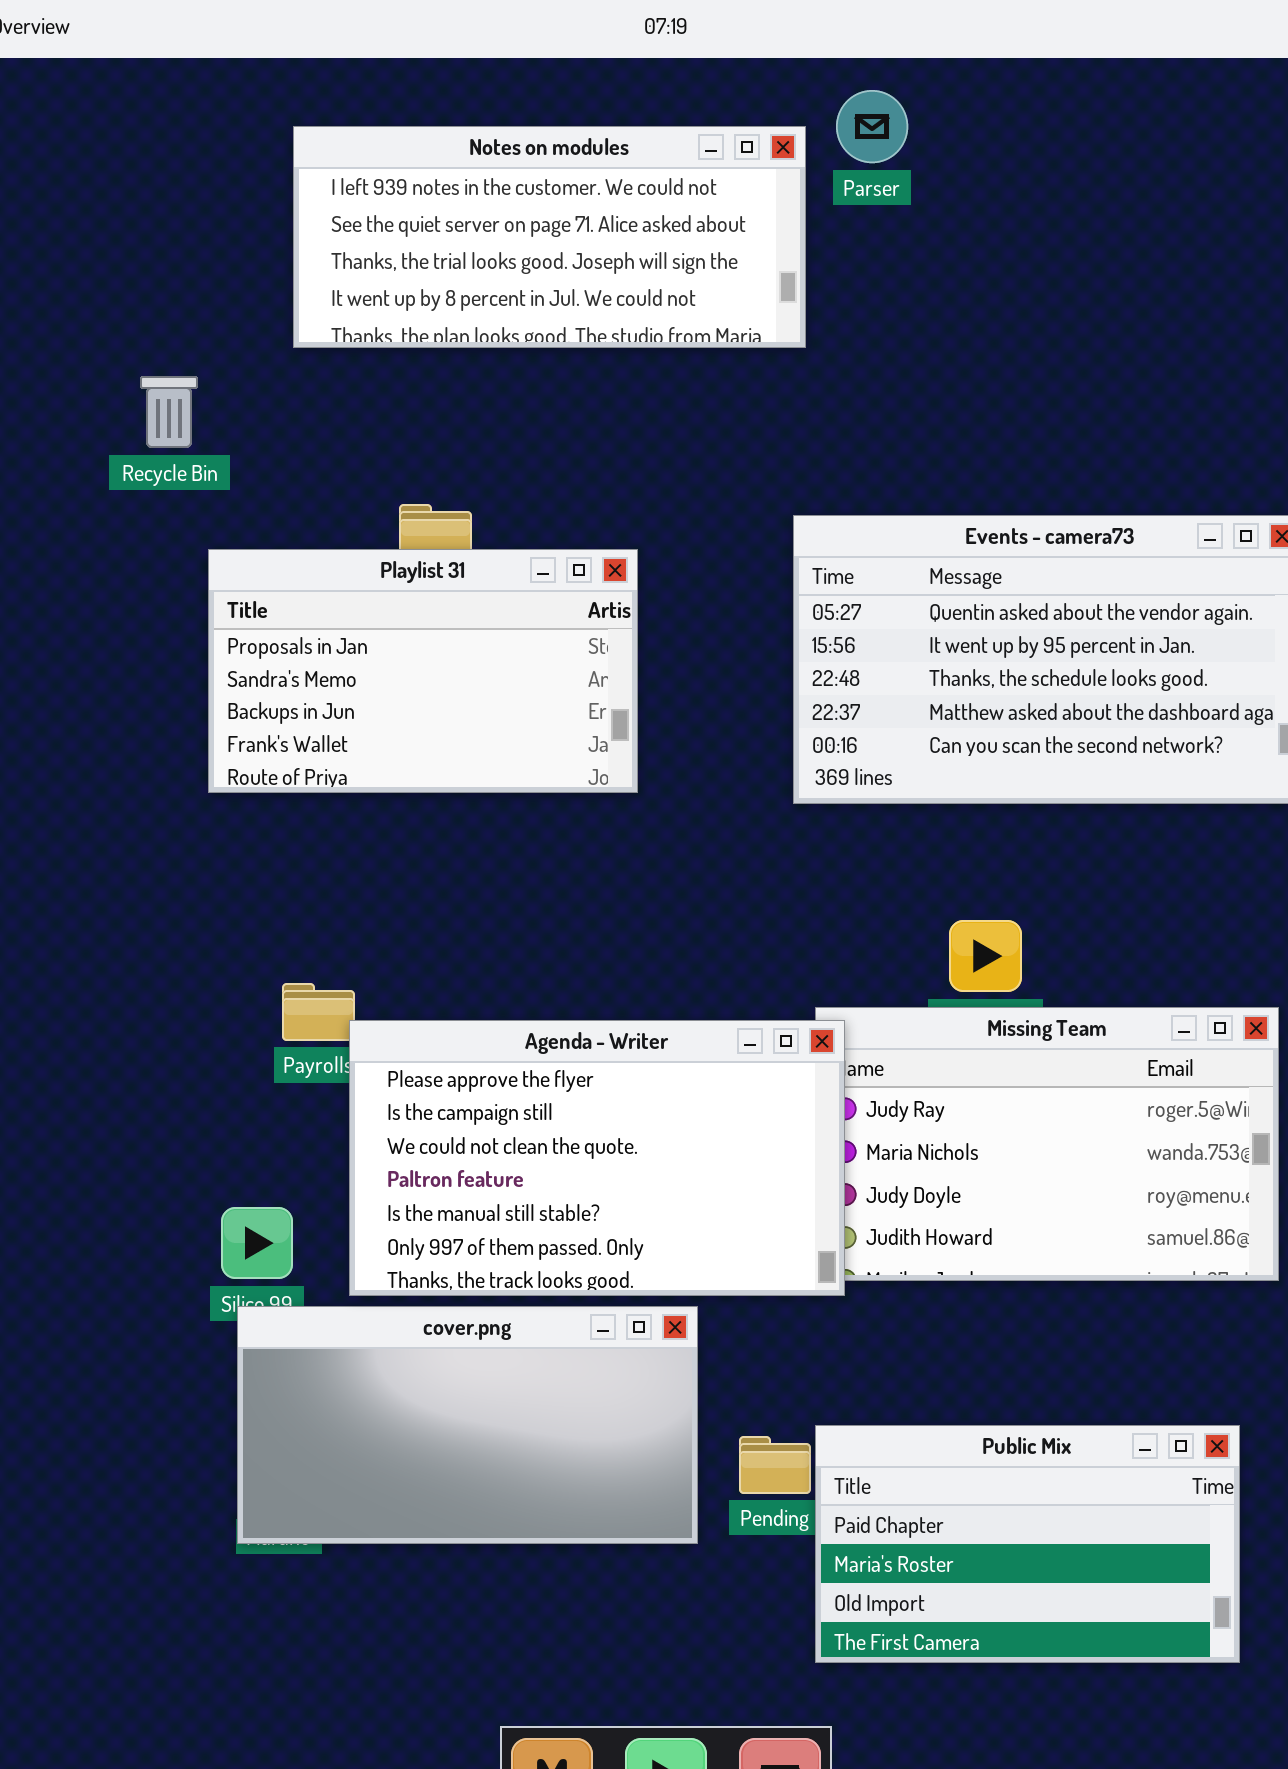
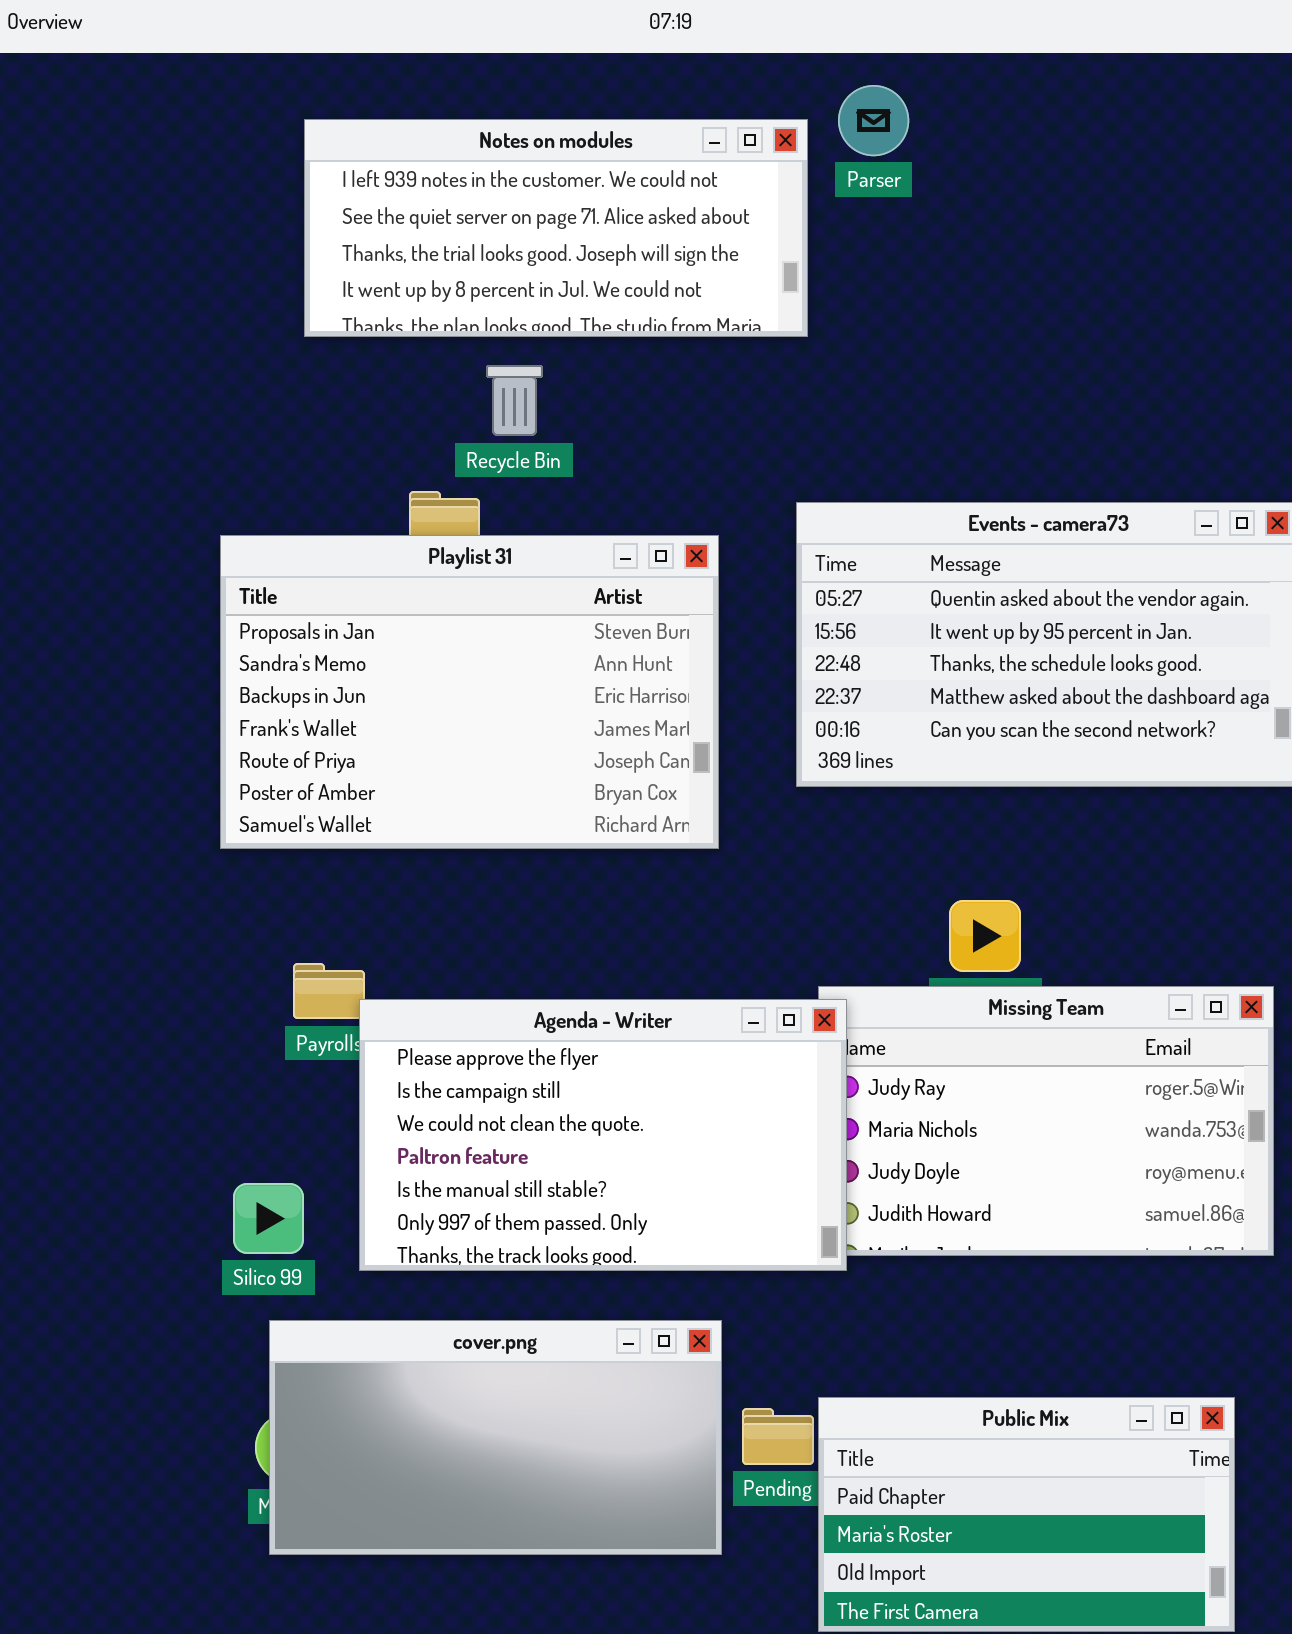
Recycle Bin: [140,376,198,448] -> [486,365,543,436], moved
Playlist 31: [208,549,638,793] -> [220,535,719,849], resized
cover.png: [237,1306,698,1544] -> [269,1320,722,1555], moved

